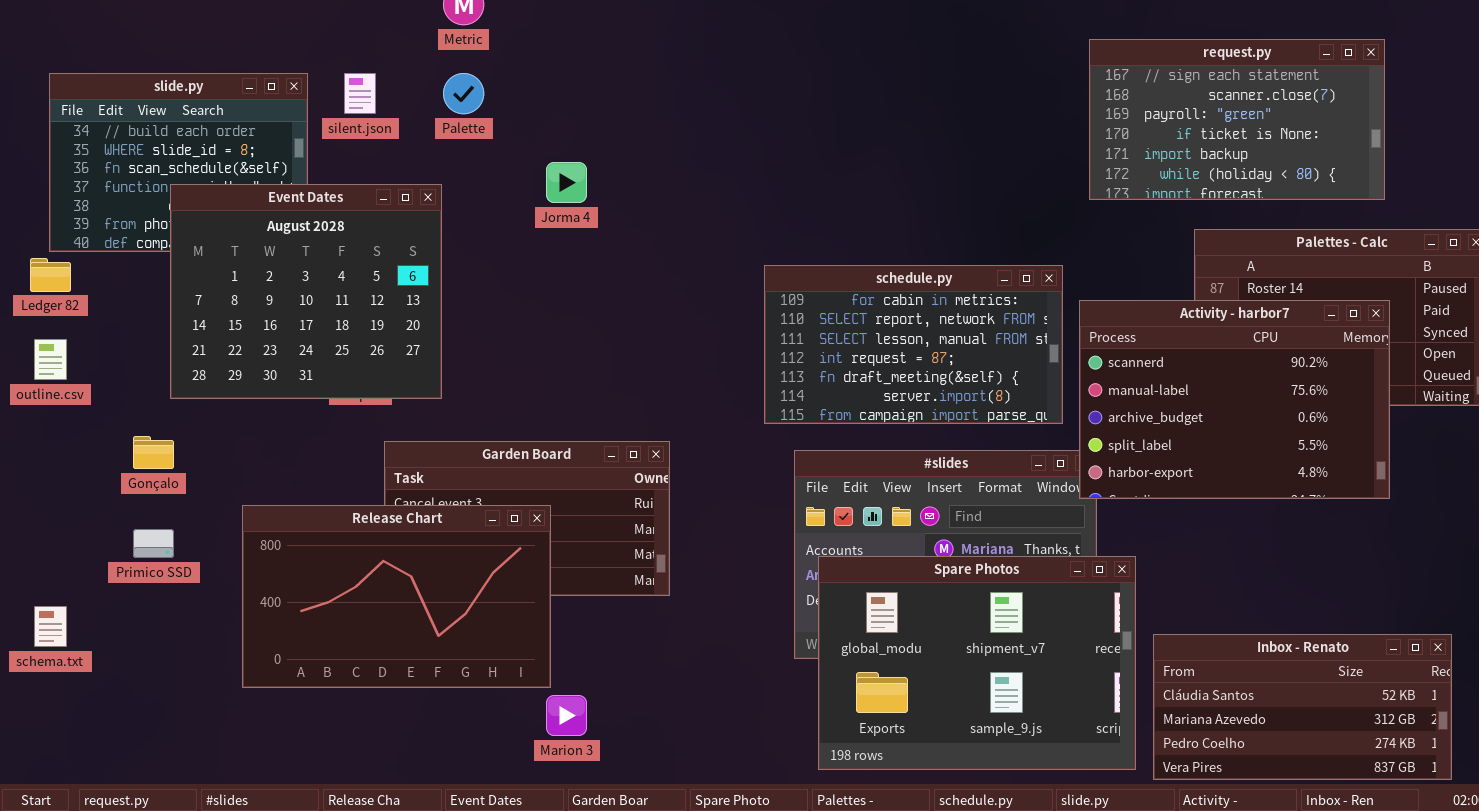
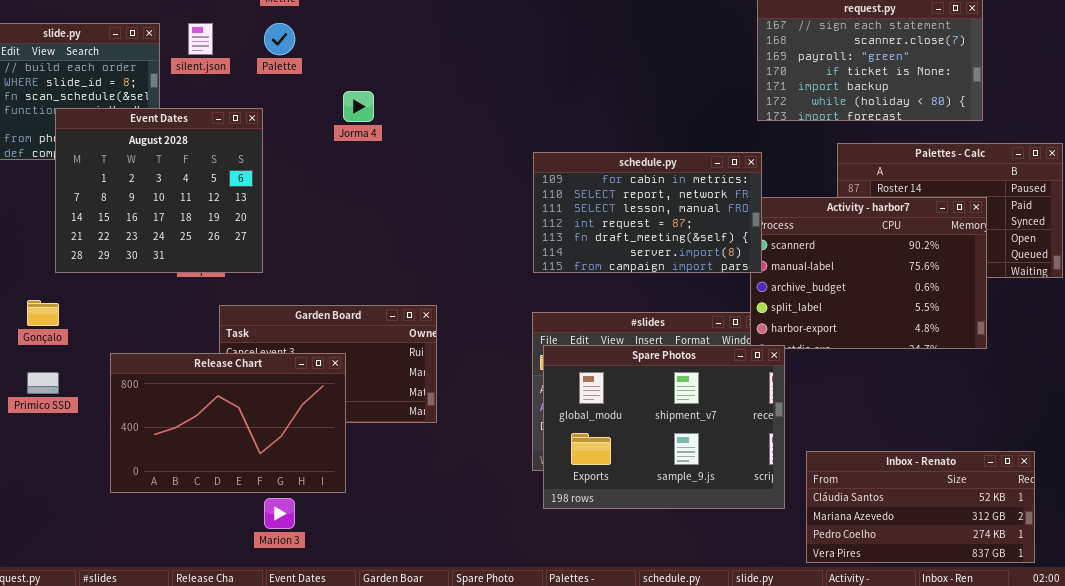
schedule.py: [764,265,1063,424] -> [533,152,762,273], moved
Spare Photos: [818,556,1136,770] -> [543,345,785,509], moved
Marion 3: [546,695,587,736] -> [264,498,295,529], moved

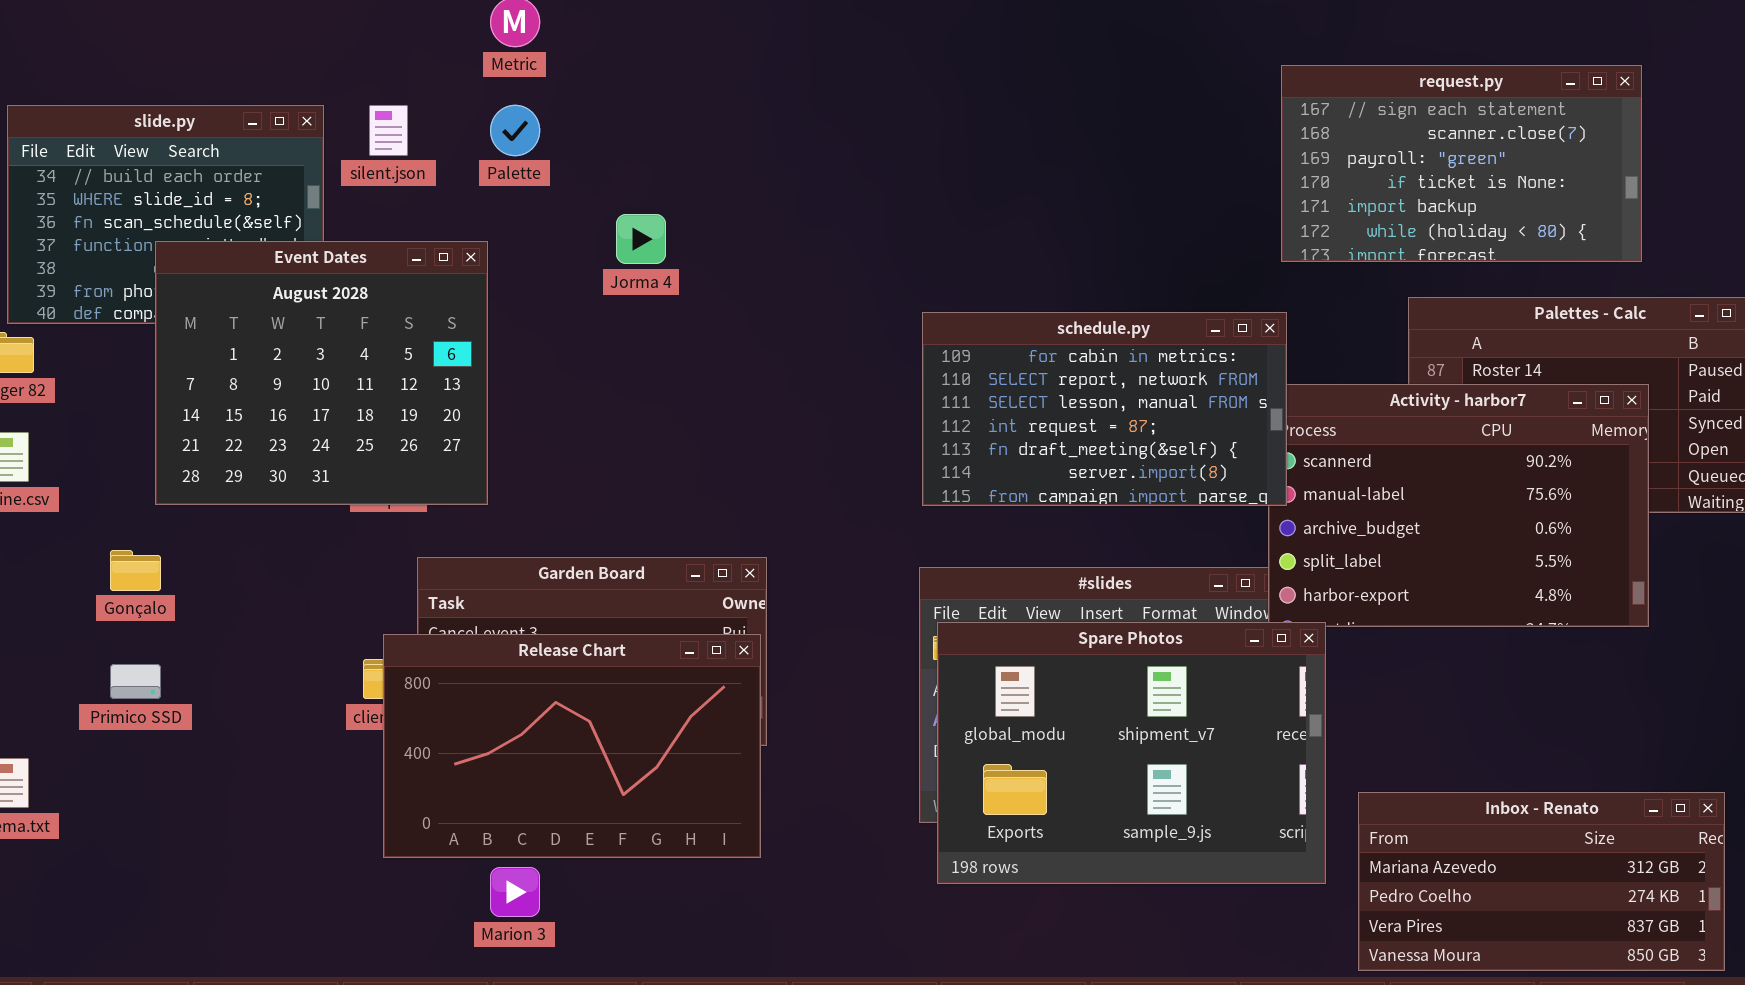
Release Chart: [110,353,346,493] -> [383,634,761,858], moved
Inbox - Renato: [806,451,1035,563] -> [1358,792,1725,971], scrolled down 1 row

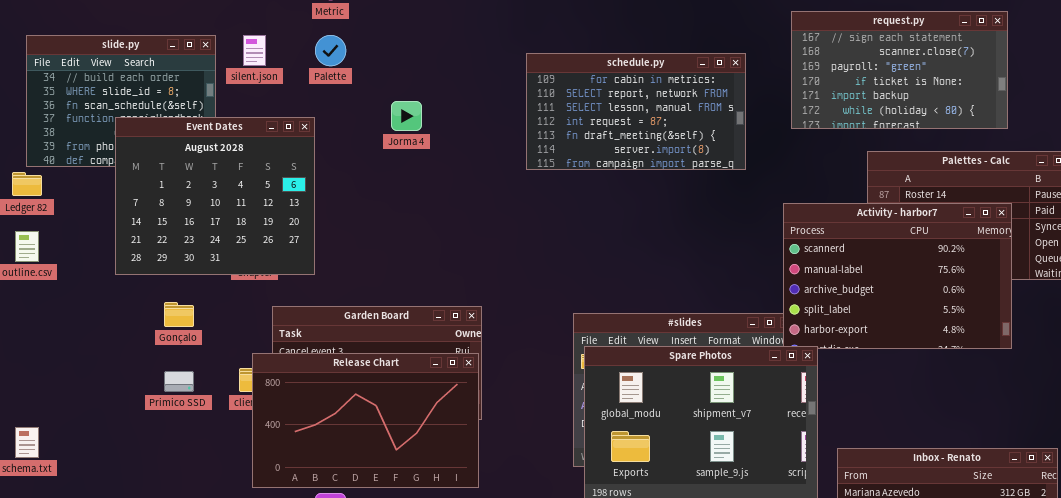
schedule.py: [922,312,1287,506] -> [526,53,746,170], moved
Gonçalo: [110,550,161,591] -> [164,302,194,327], moved
Primico SSD: [110,664,161,699] -> [164,371,194,392], moved

